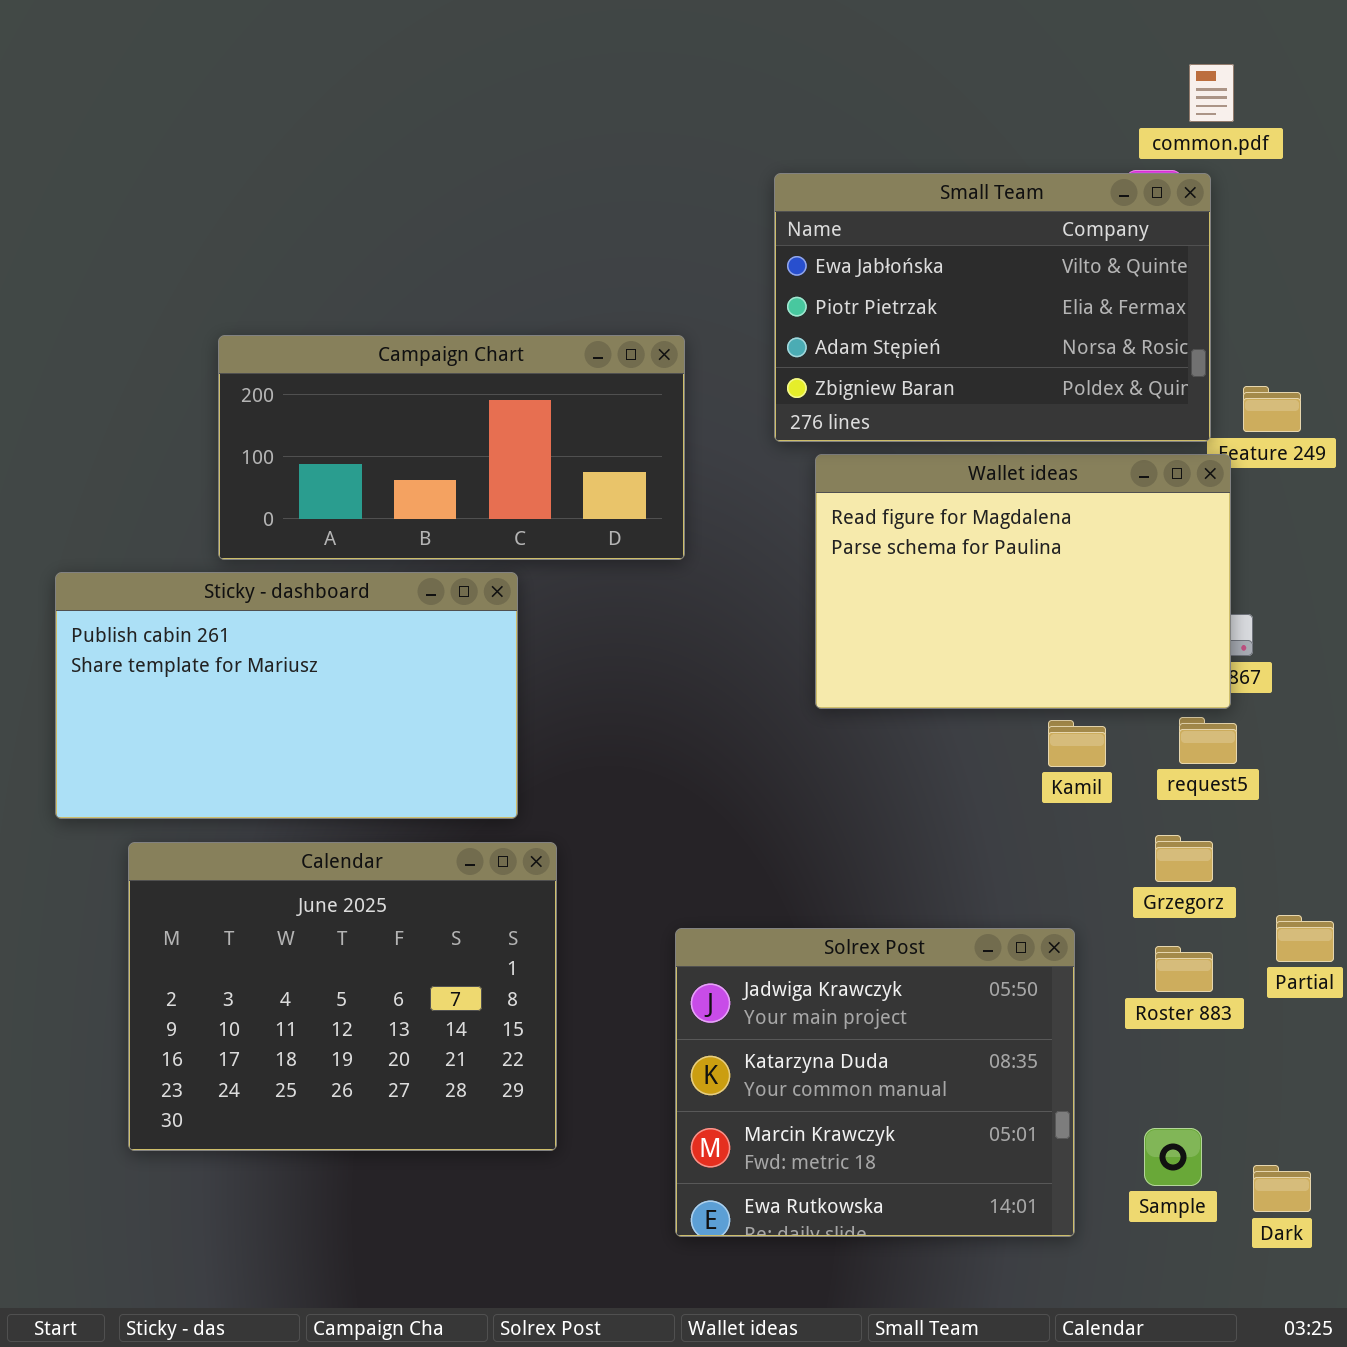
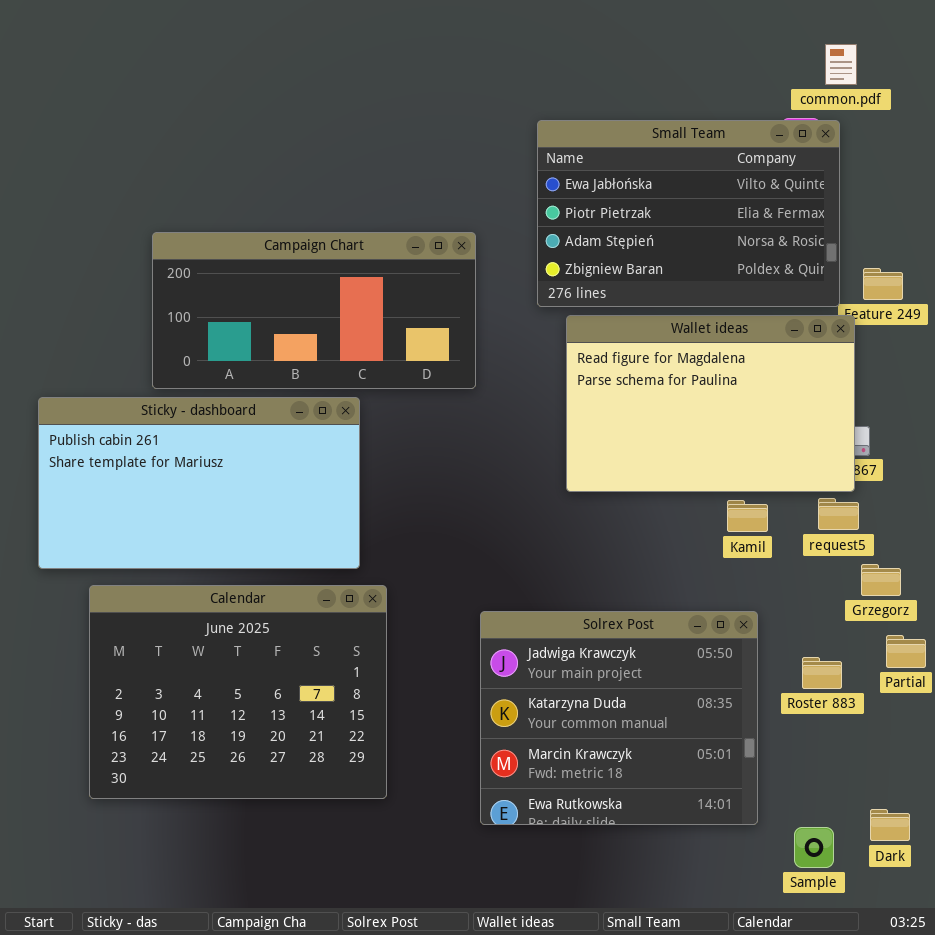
Grzegorz: [1155,835,1213,882] -> [861,564,901,596], moved
Solrex Post: [675,928,1075,1237] -> [480,611,758,825], moved
Sample: [1144,1128,1202,1186] -> [794,827,834,868], moved

